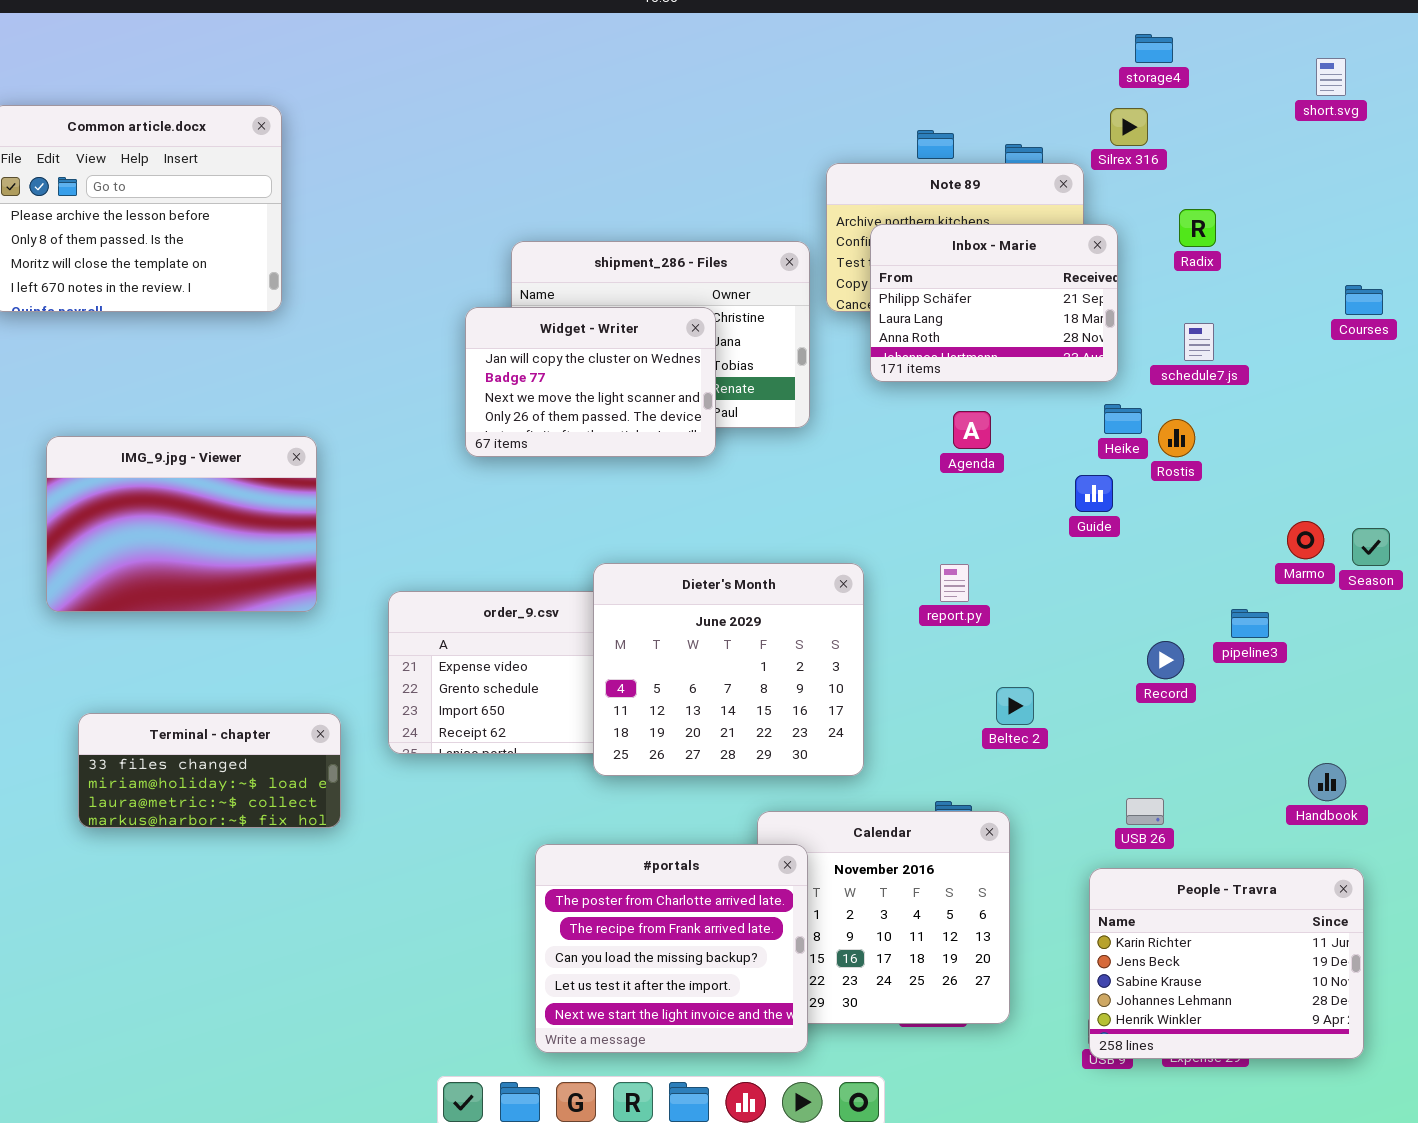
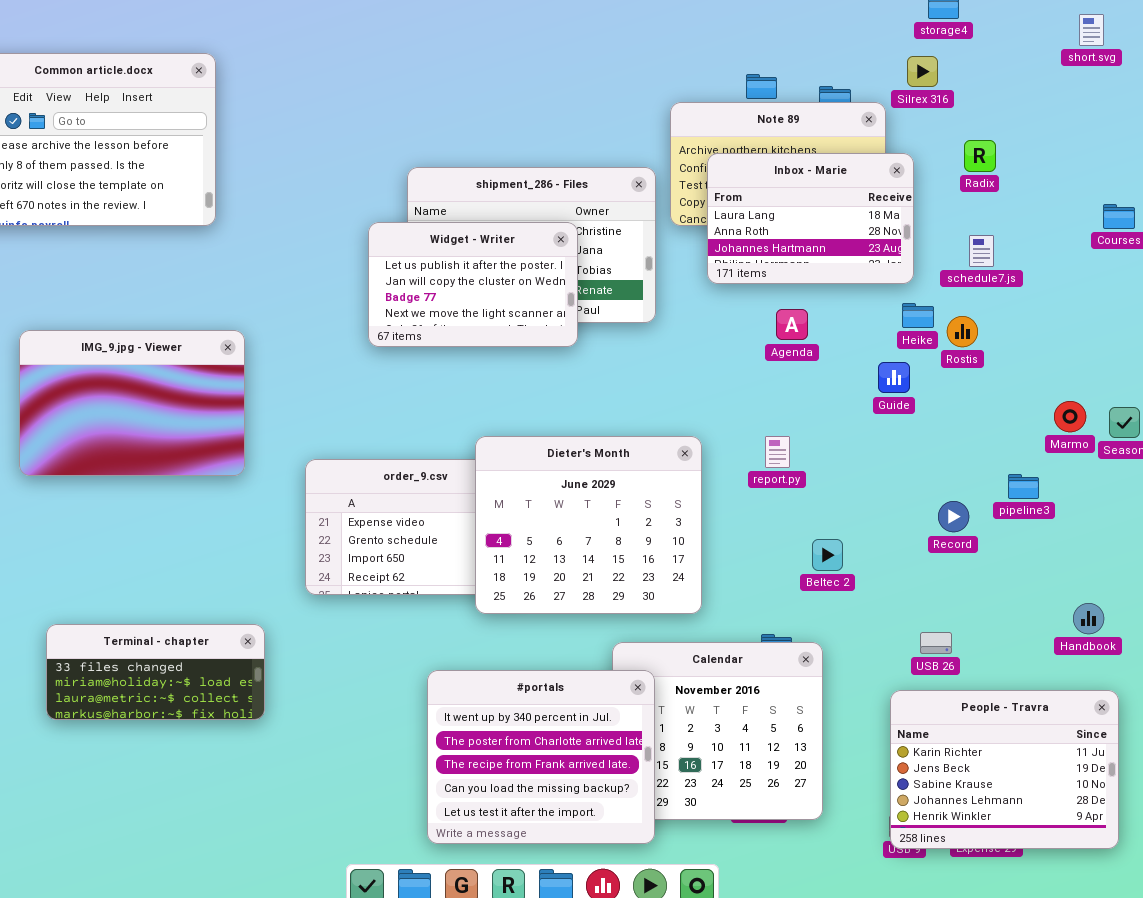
Inbox - Marie: [870,224,1118,382] -> [707,153,914,284], scrolled down 1 row
Widget - Writer: [465,307,716,457] -> [368,222,578,347], scrolled up 1 row
Terminal - chapter: [78,713,341,828] -> [46,624,265,720], moved
#portals: [535,844,808,1053] -> [427,670,655,844], scrolled up 1 row

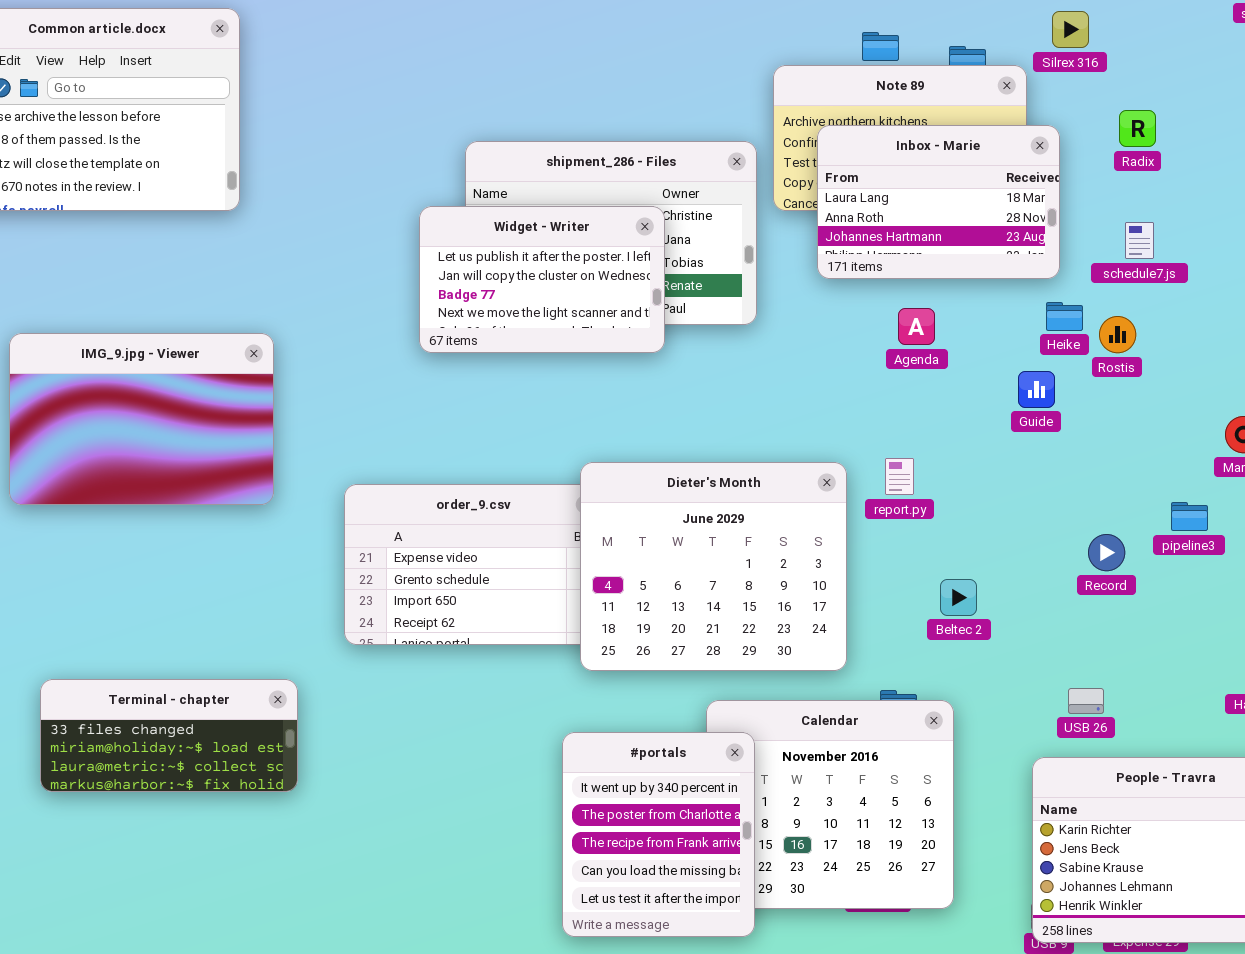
Dieter's Month: [475,436,702,614] -> [580,462,847,671], moved
#portals: [427,670,655,844] -> [562,732,755,937], resized

